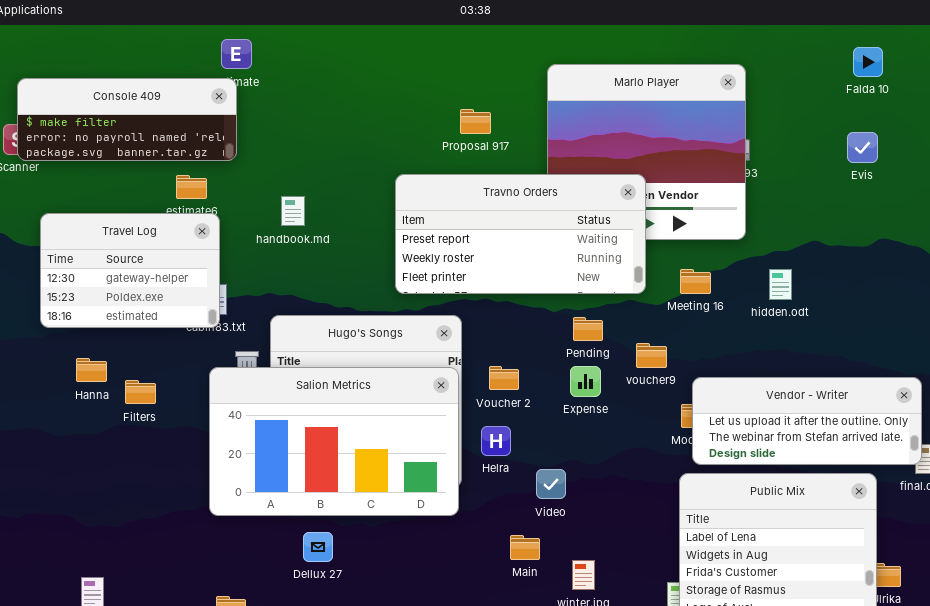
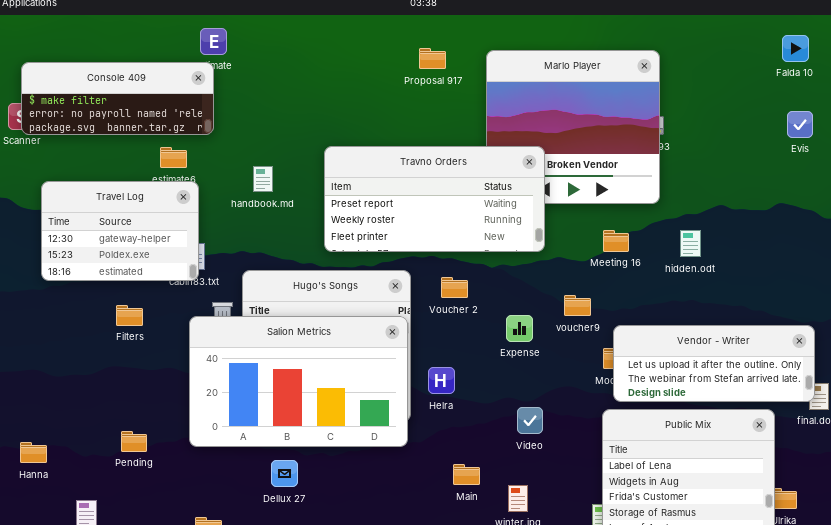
Falda 10: [853,47,883,77] -> [782,35,809,62], moved
Proposal 917: [460,109,491,134] -> [419,48,446,69], moved
Evis: [847,132,878,163] -> [787,111,813,138], moved
Travno Orders: [395,174,646,294] -> [324,146,545,252], moved
Pending: [573,317,603,341] -> [121,431,147,452], moved
Hanna: [76,358,107,382] -> [20,442,47,463], moved
Voucher 2: [489,366,519,390] -> [441,277,468,298], moved
Filters: [125,380,156,404] -> [116,305,143,326], moved
Video: [536,469,566,499] -> [517,407,543,434], moved

